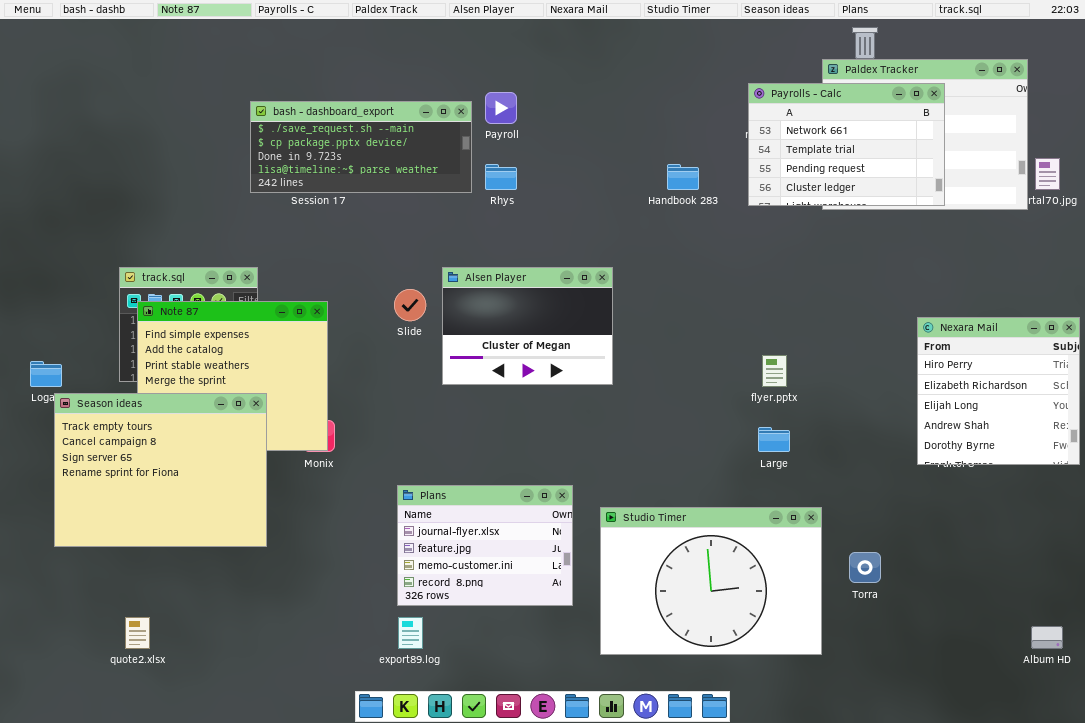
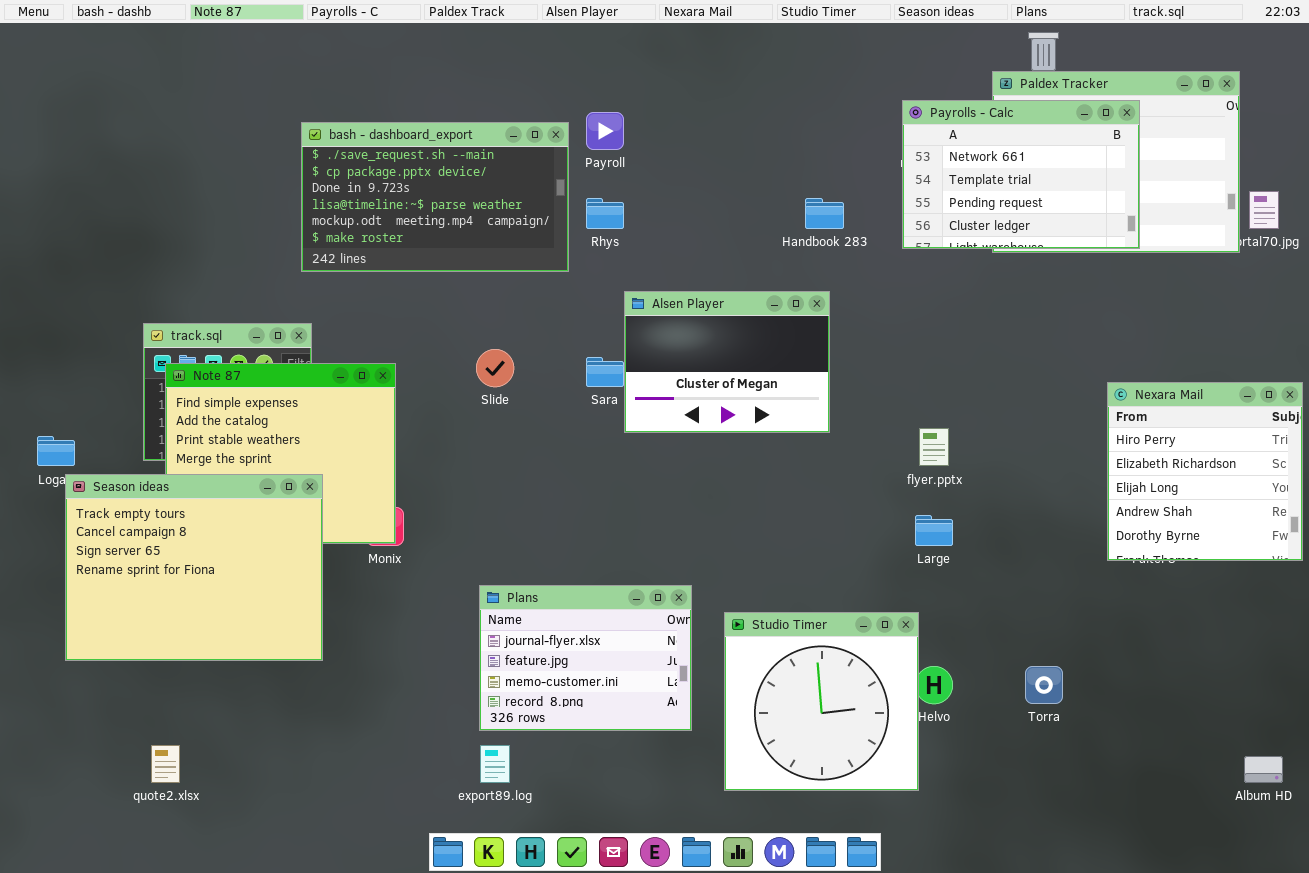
bash - dashboard_export: [250,101,472,193] -> [301,122,569,272], resized
Alsen Player: [442,267,613,385] -> [624,291,830,433], moved
Studio Timer: [600,507,822,655] -> [724,612,919,791], resized

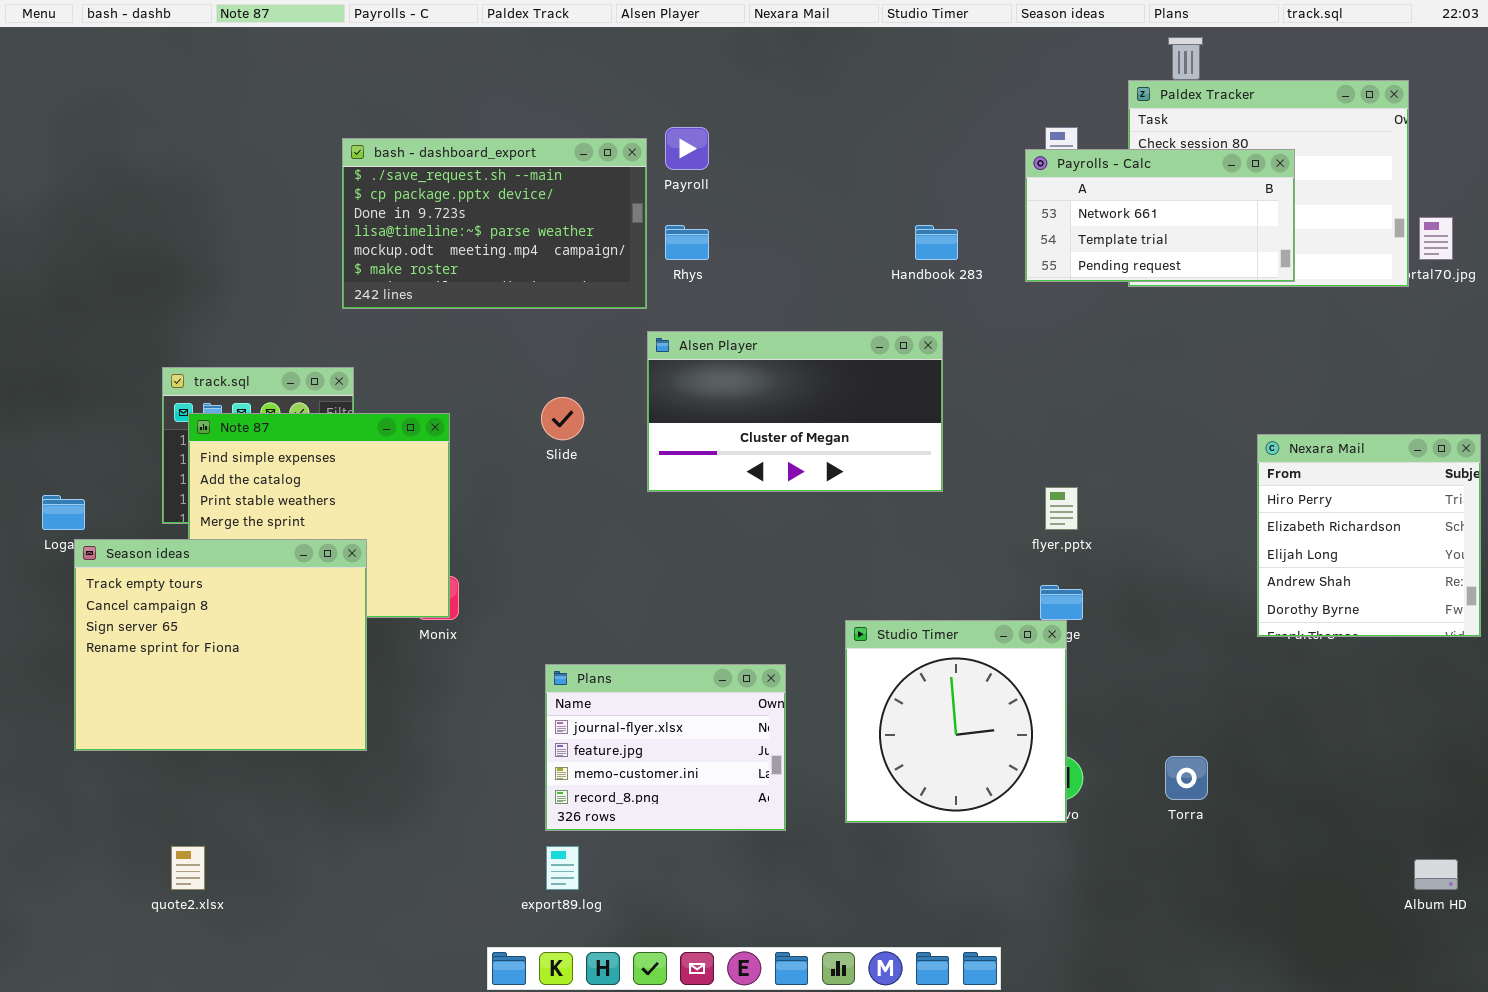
Payrolls - Calc: [902,100,1140,249] -> [1025,149,1295,282], resized
Alsen Player: [624,291,830,433] -> [647,331,943,492], resized
Studio Timer: [724,612,919,791] -> [845,620,1067,823], moved

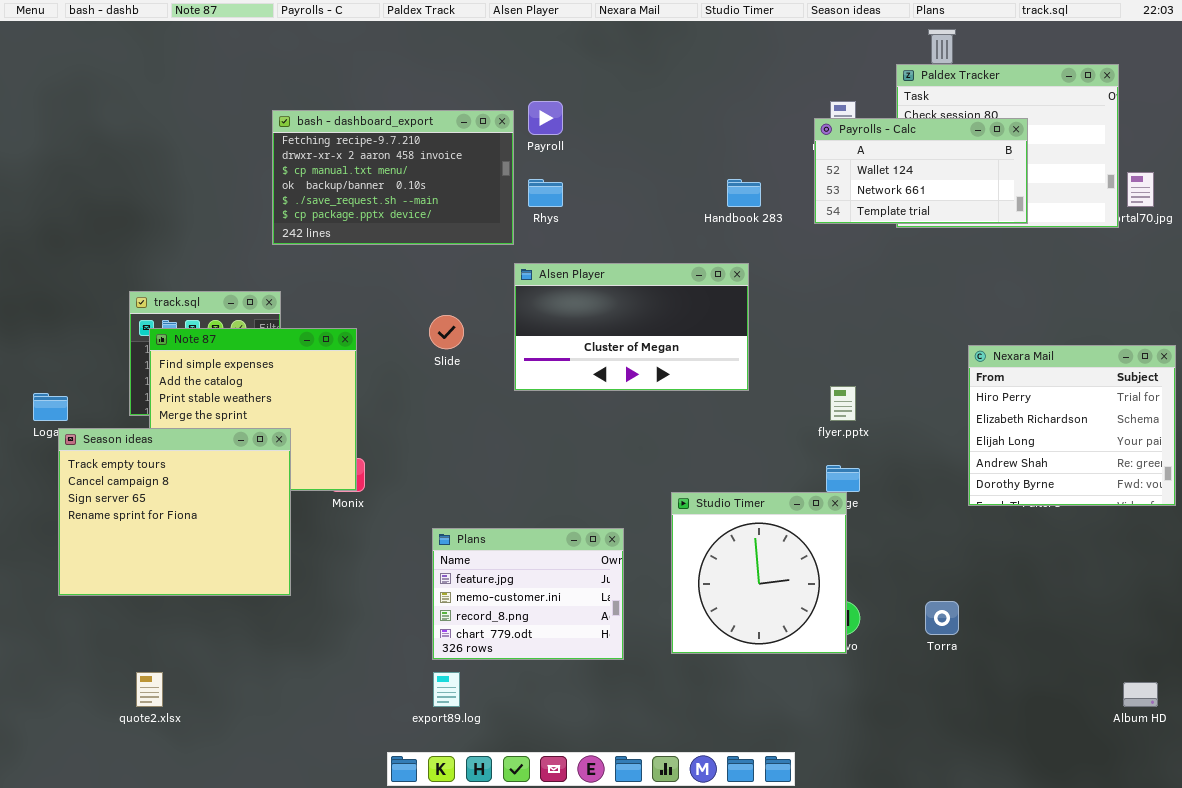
bash - dashboard_export: [342,138,647,309] -> [272,110,514,245], scrolled up 4 rows
Payrolls - Calc: [1025,149,1295,282] -> [814,118,1028,224], scrolled up 1 row
Nexara Mail: [1257,434,1481,637] -> [968,345,1176,506], resized
Plans: [545,664,786,831] -> [432,528,624,660], scrolled down 1 row

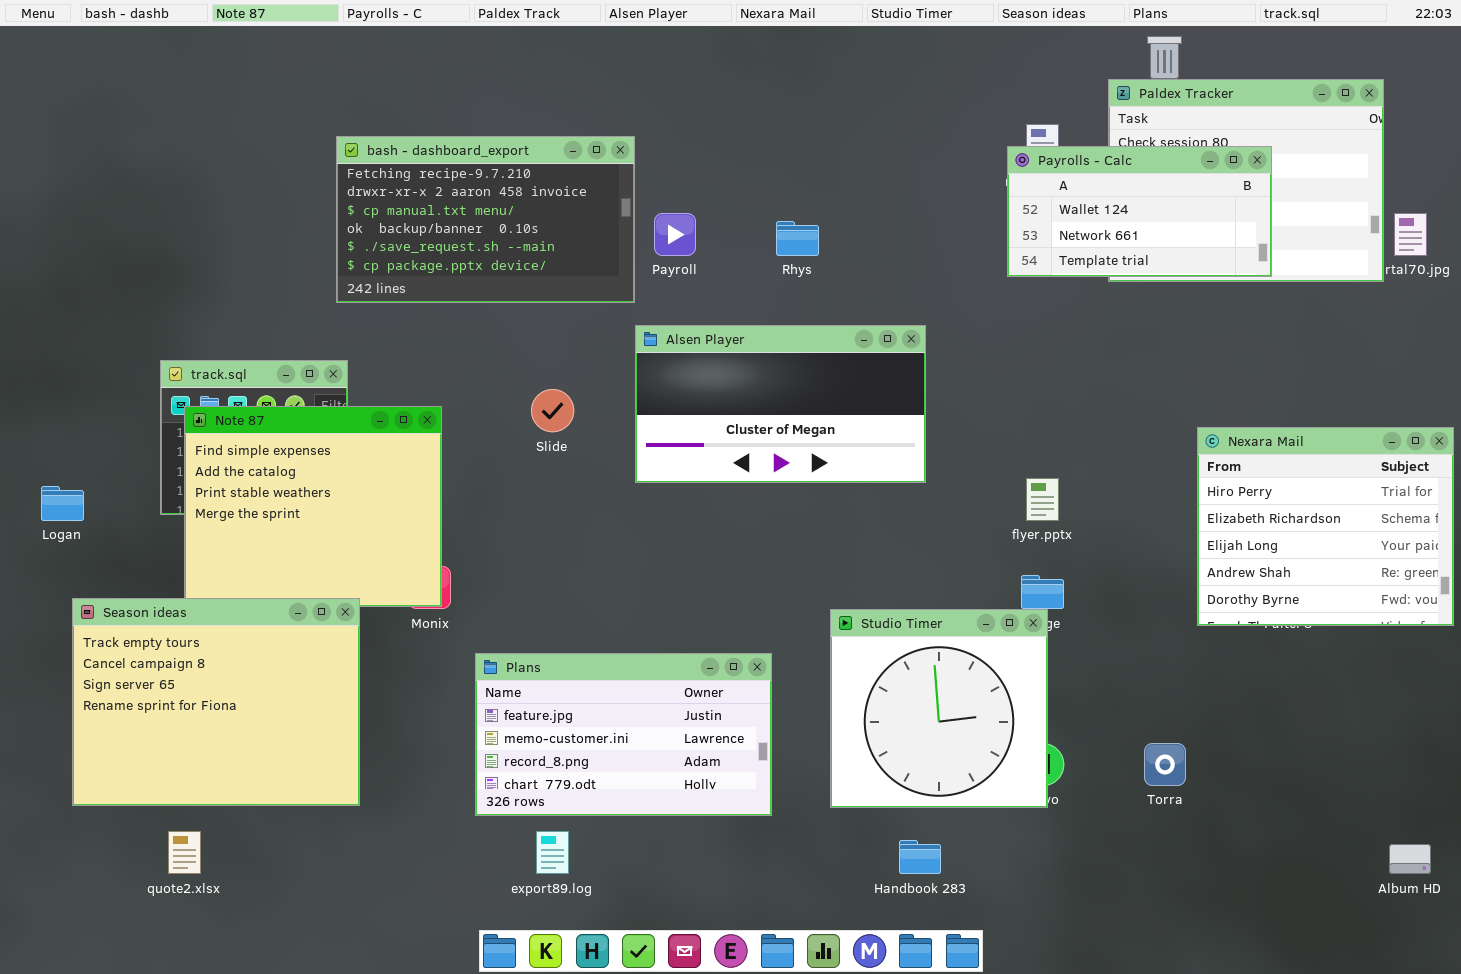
Payroll: [528,101,563,135] -> [654,213,696,256], moved
Rhys: [528,179,563,207] -> [776,221,819,256], moved
Handbook 283: [727,179,761,207] -> [899,840,941,874], moved
Season ideas: [58,428,291,596] -> [72,598,360,806], moved
Plans: [432,528,624,660] -> [475,653,772,816], resized

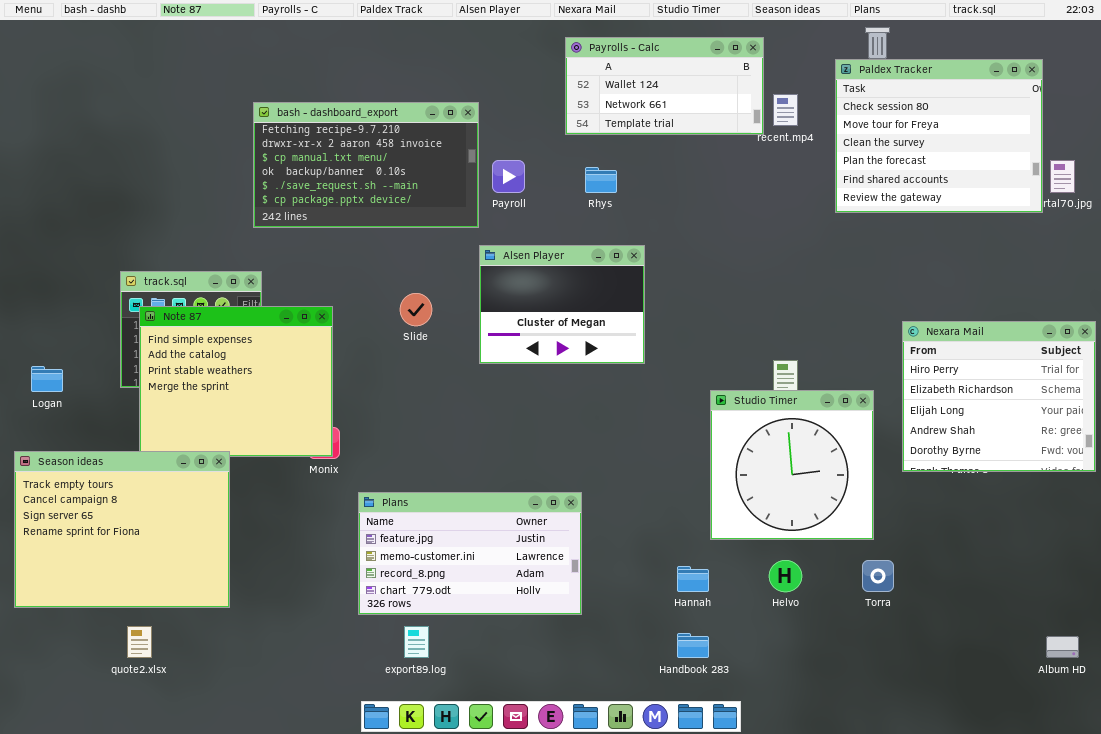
Payrolls - Calc: [1007,146,1272,277] -> [565,37,764,135], moved
Alsen Player: [635,325,926,483] -> [479,245,645,364], resized
Season ideas: [72,598,360,806] -> [14,451,230,608], moved
Studio Timer: [830,609,1048,808] -> [710,390,874,540], moved

